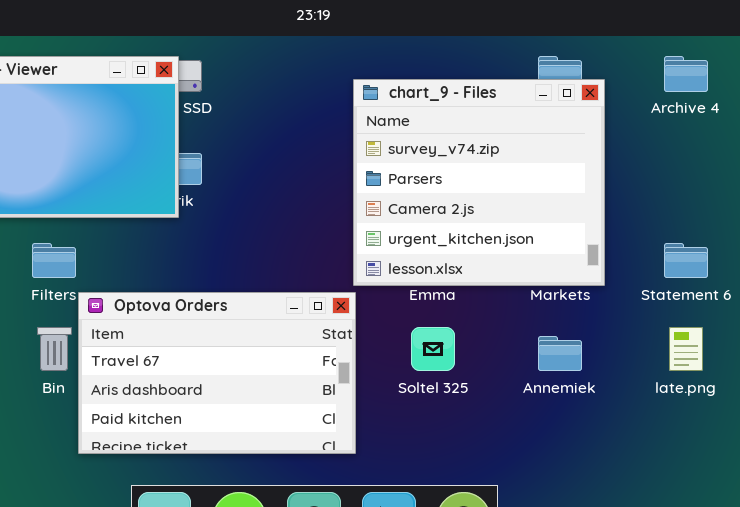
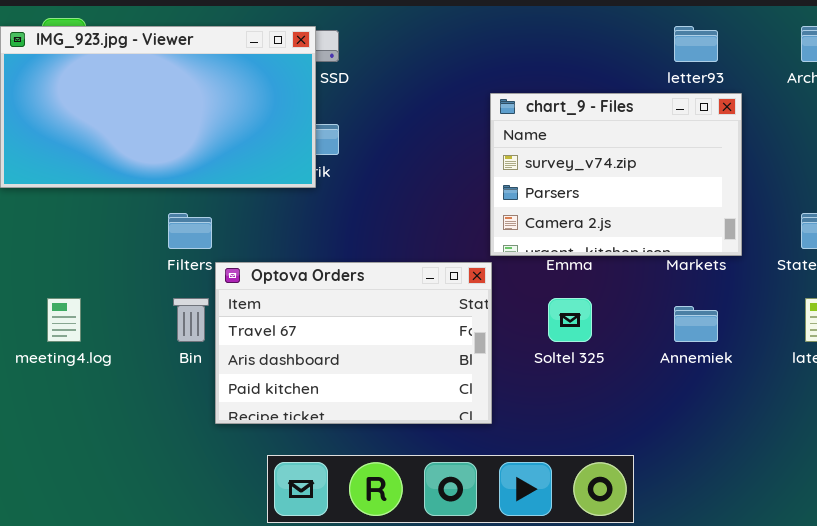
chart_9 - Files: [353,79,605,286] -> [490,93,742,256], resized

